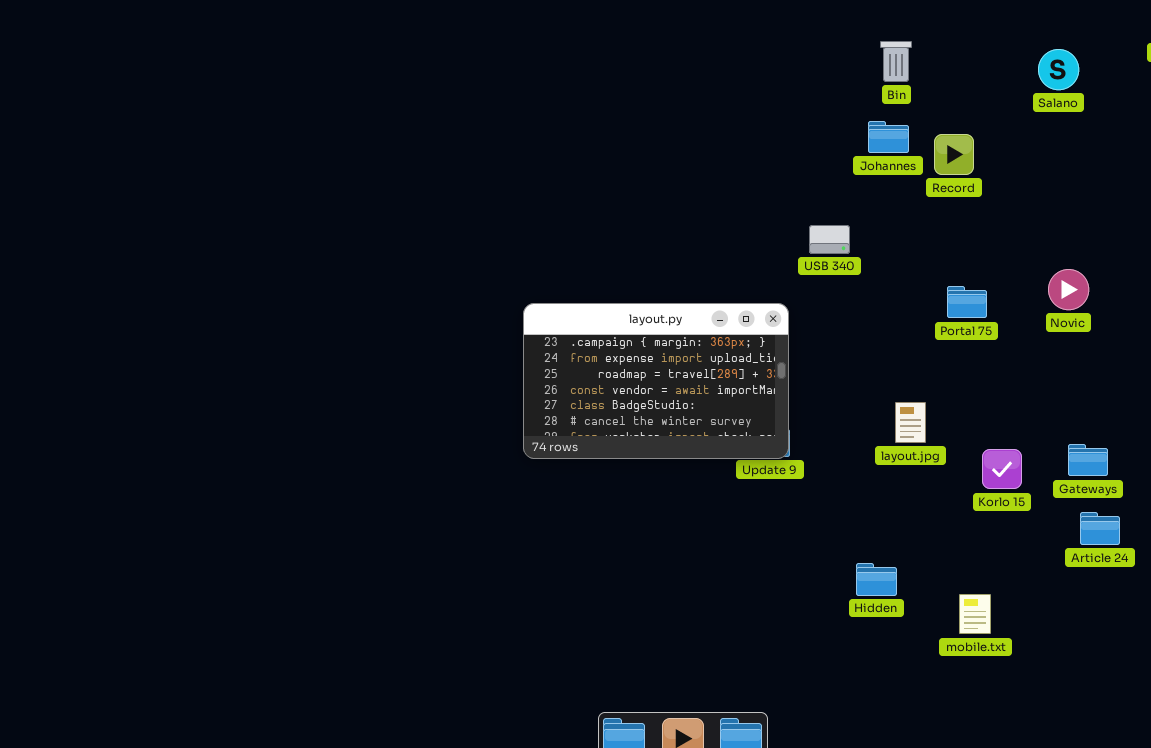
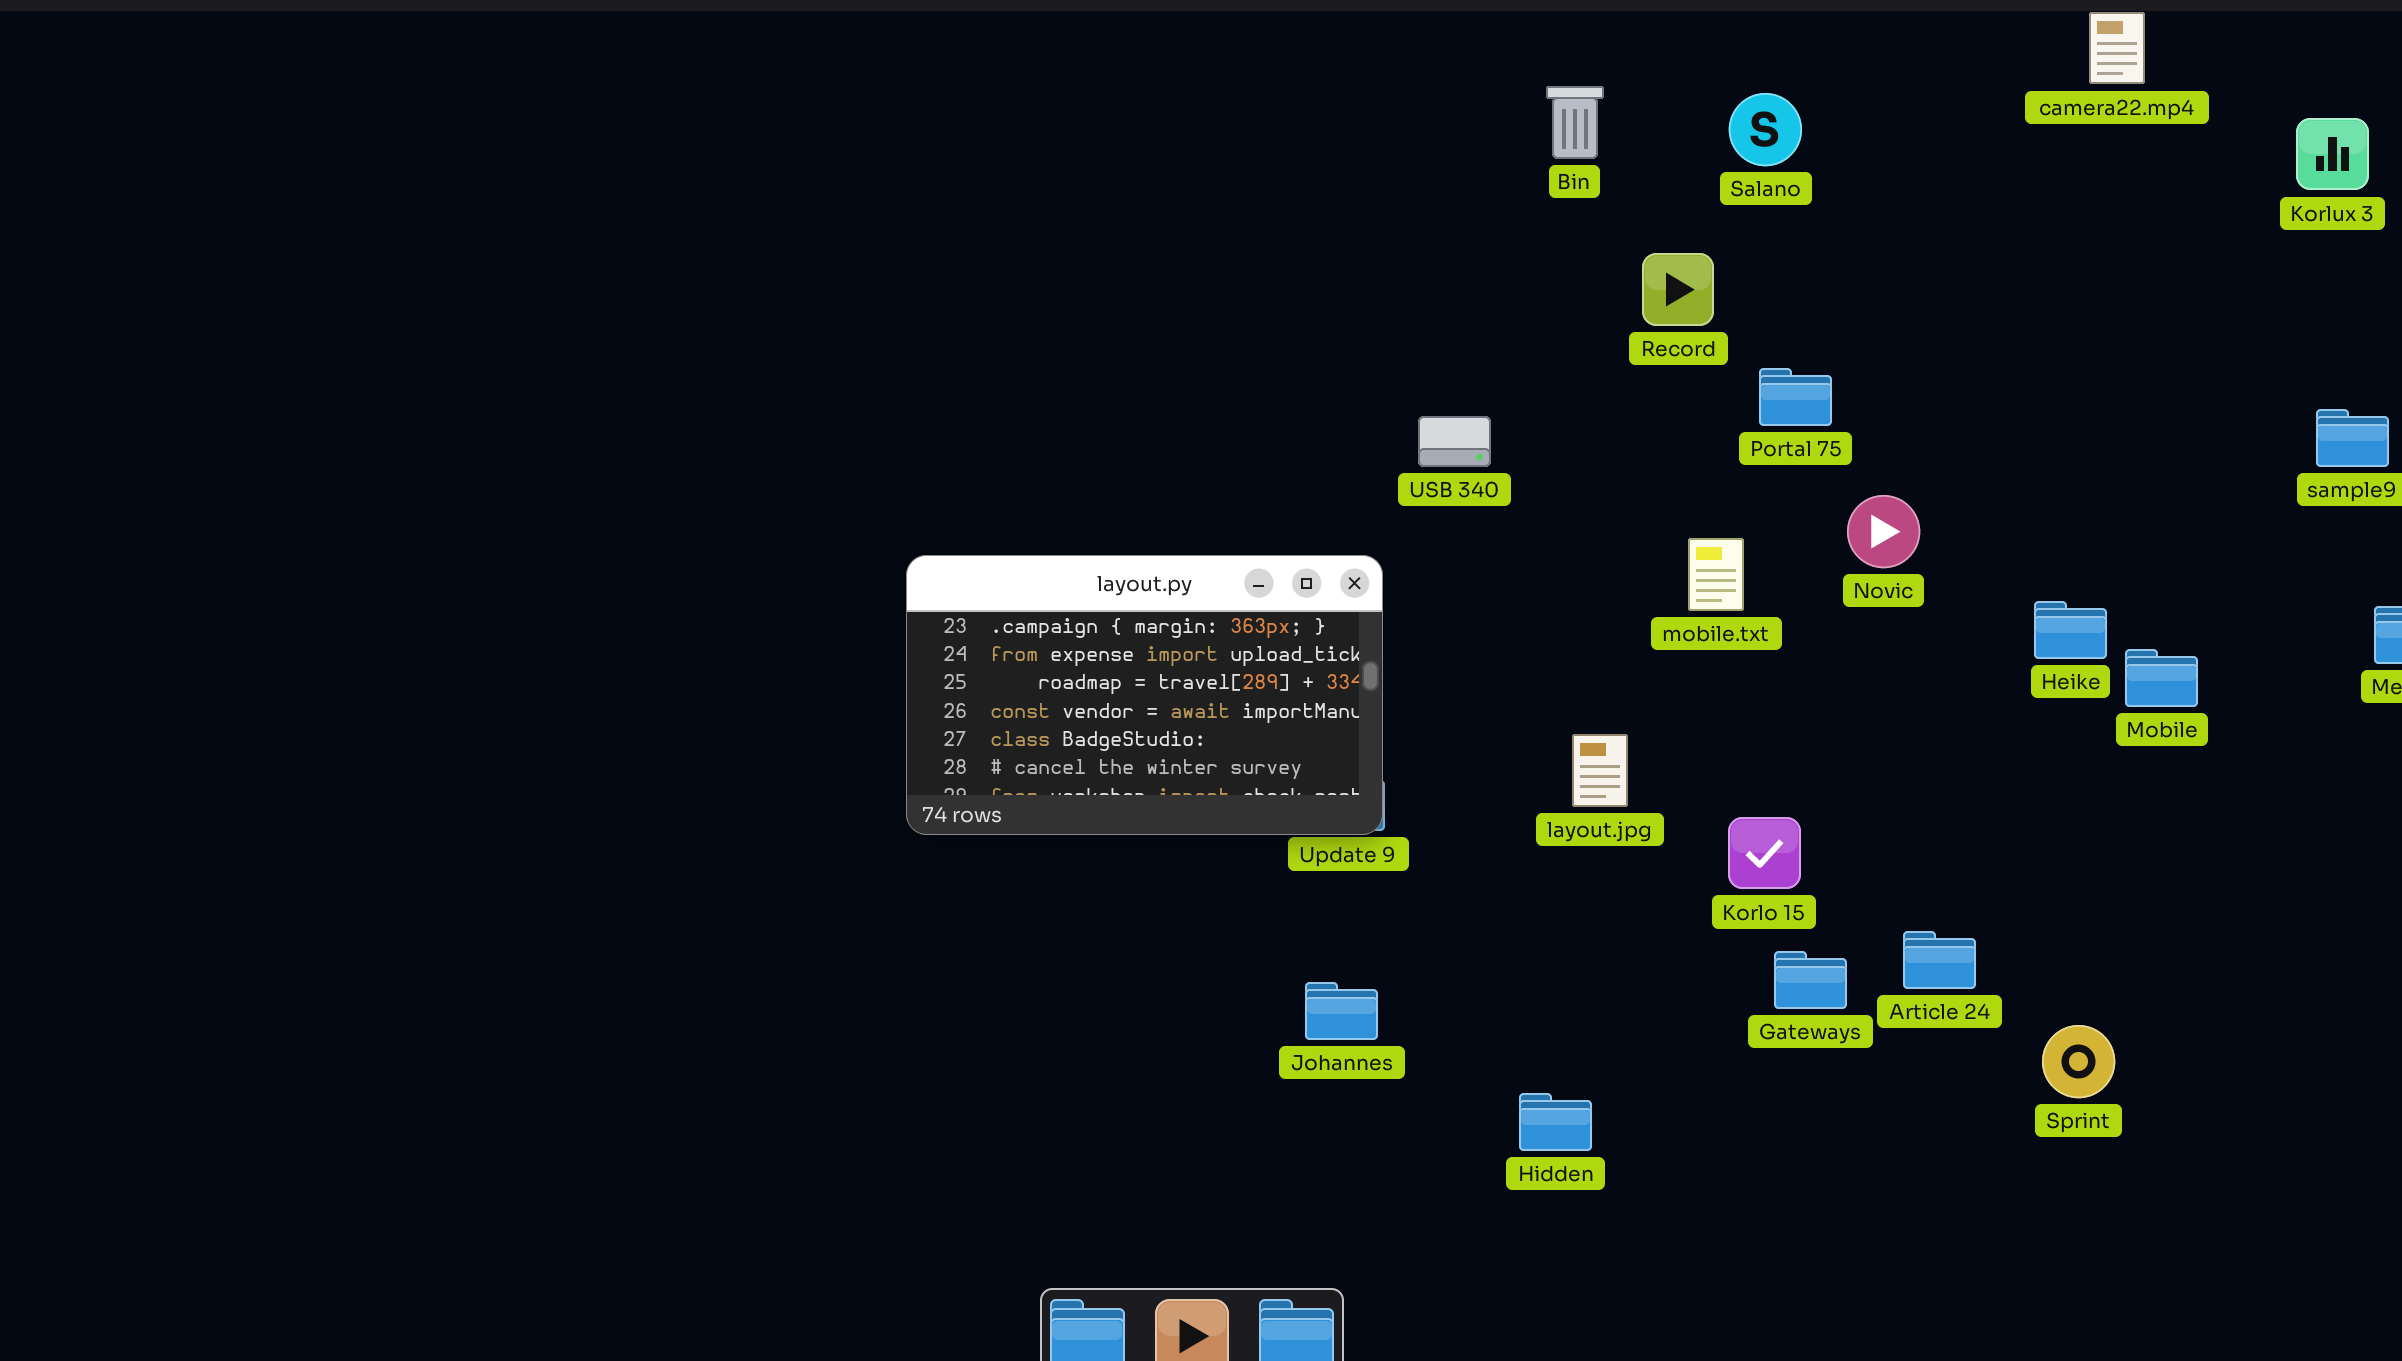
Salano: [1038,49,1079,90] -> [1729,93,1802,166], moved
Johannes: [868,121,909,153] -> [1305,982,1378,1040], moved
Portal 75: [947,286,987,318] -> [1759,368,1832,426], moved
Gateways: [1068,444,1108,476] -> [1774,951,1847,1009], moved
Hidden: [856,563,897,596] -> [1519,1093,1592,1151], moved
mobile.txt: [959,594,991,634] -> [1688,538,1744,611], moved

